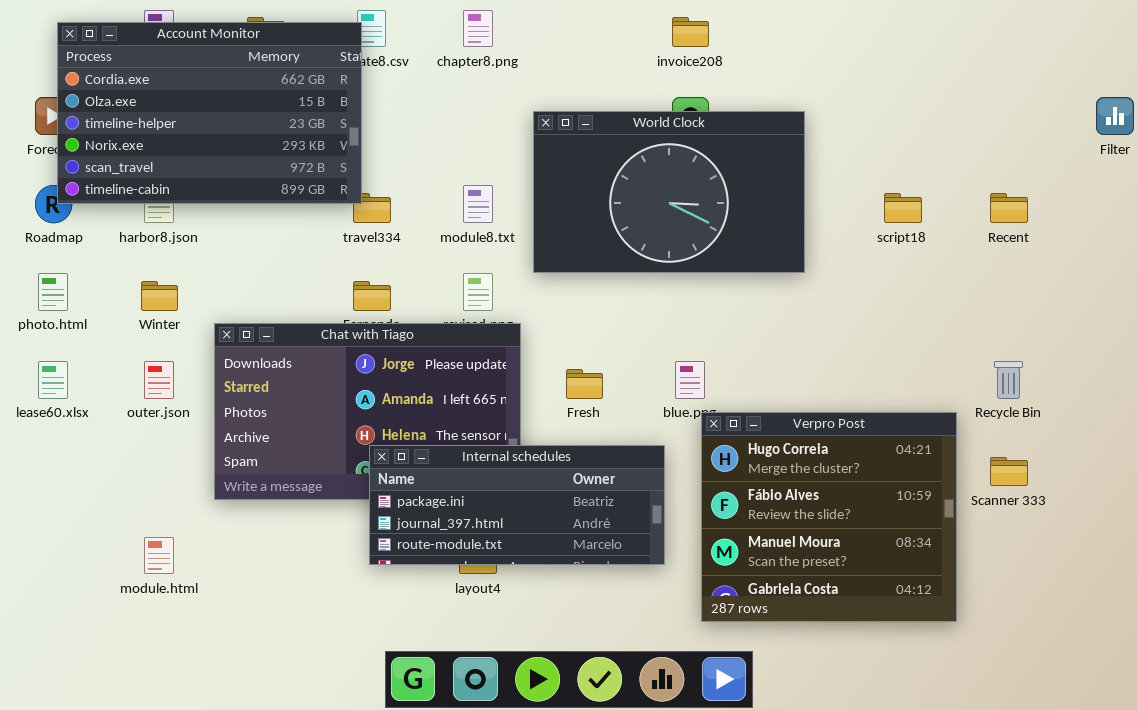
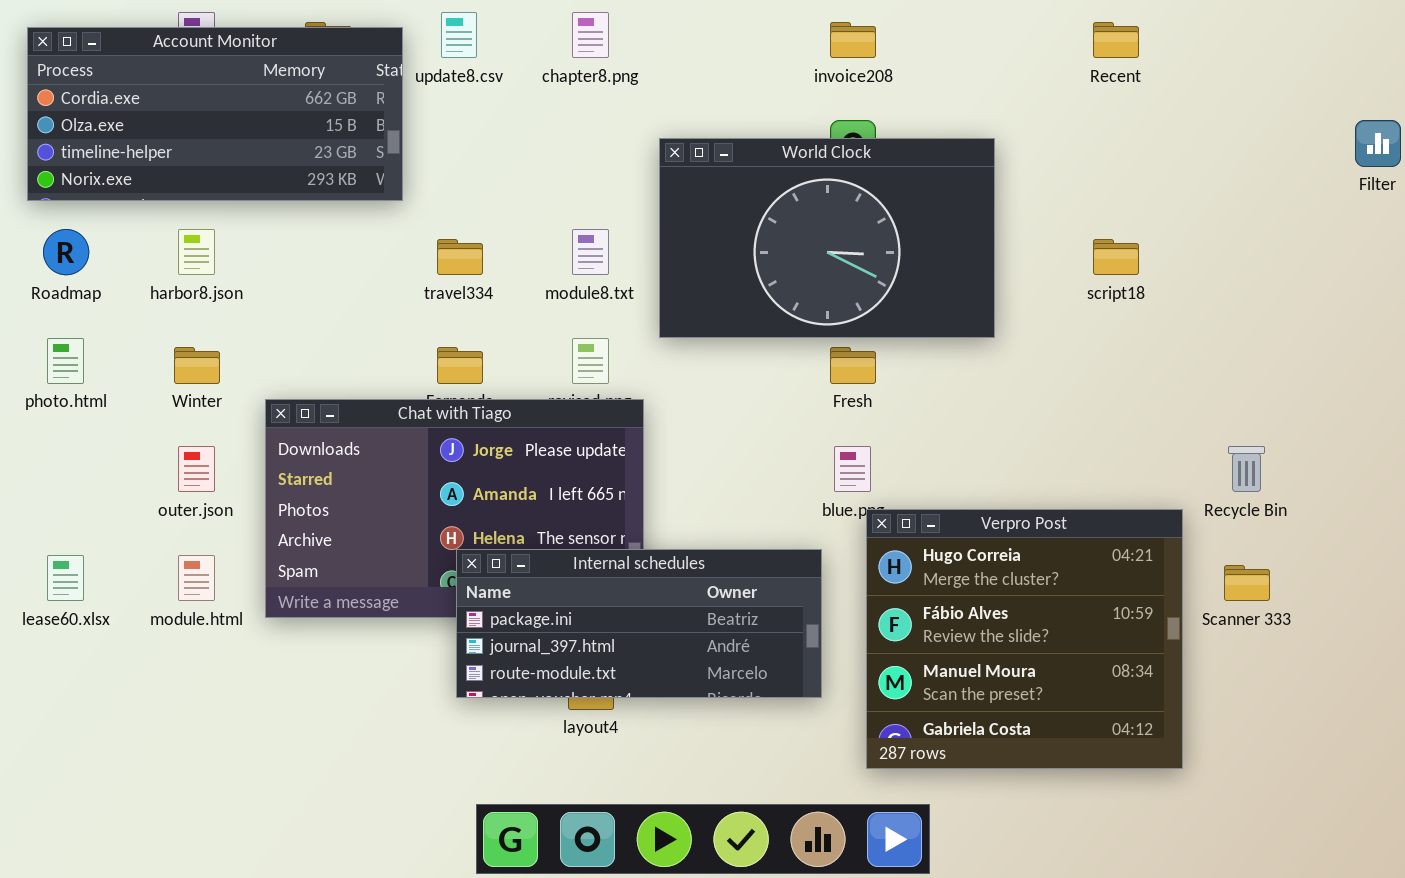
Account Monitor: [57,22,362,204] -> [27,27,403,201], moved, resized
Recent: [990,193,1028,223] -> [1093,22,1139,58], moved
lease60.xlsx: [38,361,68,399] -> [47,555,84,601], moved
Fresh: [566,369,603,399] -> [830,347,876,384], moved
module.html: [144,537,174,574] -> [178,555,215,601], moved

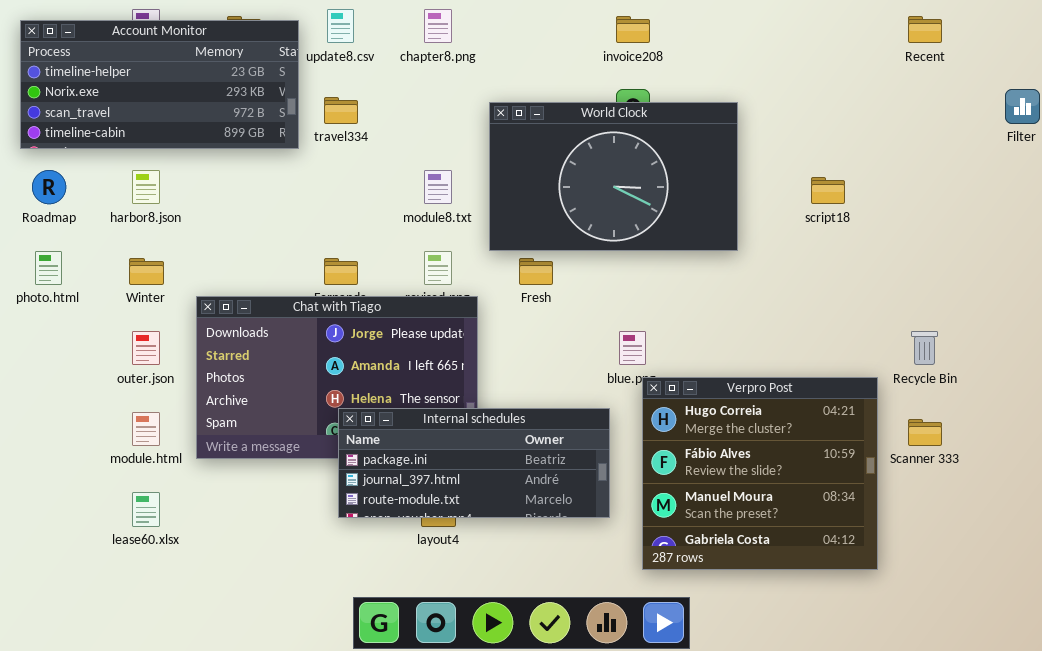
Recent: [1093,22,1139,58] -> [908,16,942,43], moved
Account Monitor: [27,27,403,201] -> [20,20,299,149], scrolled down 2 rows
travel334: [437,239,483,275] -> [324,97,358,124], moved
Fresh: [830,347,876,384] -> [519,258,553,285], moved
lease60.xlsx: [47,555,84,601] -> [132,492,160,527], moved

